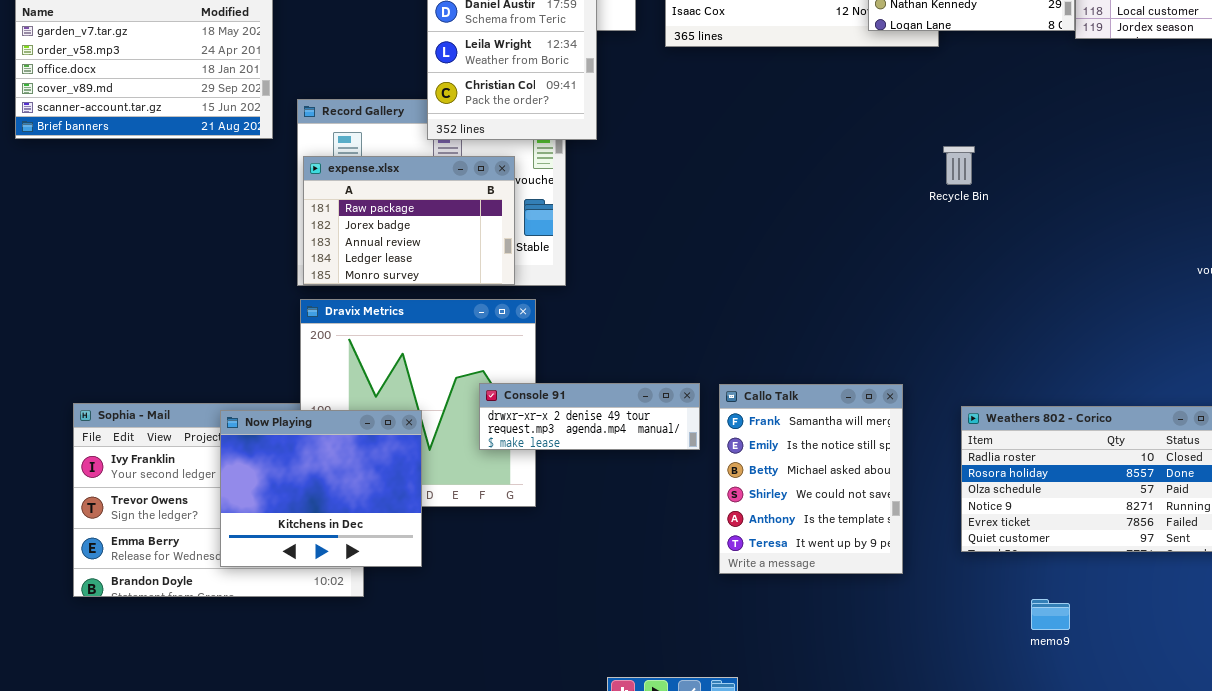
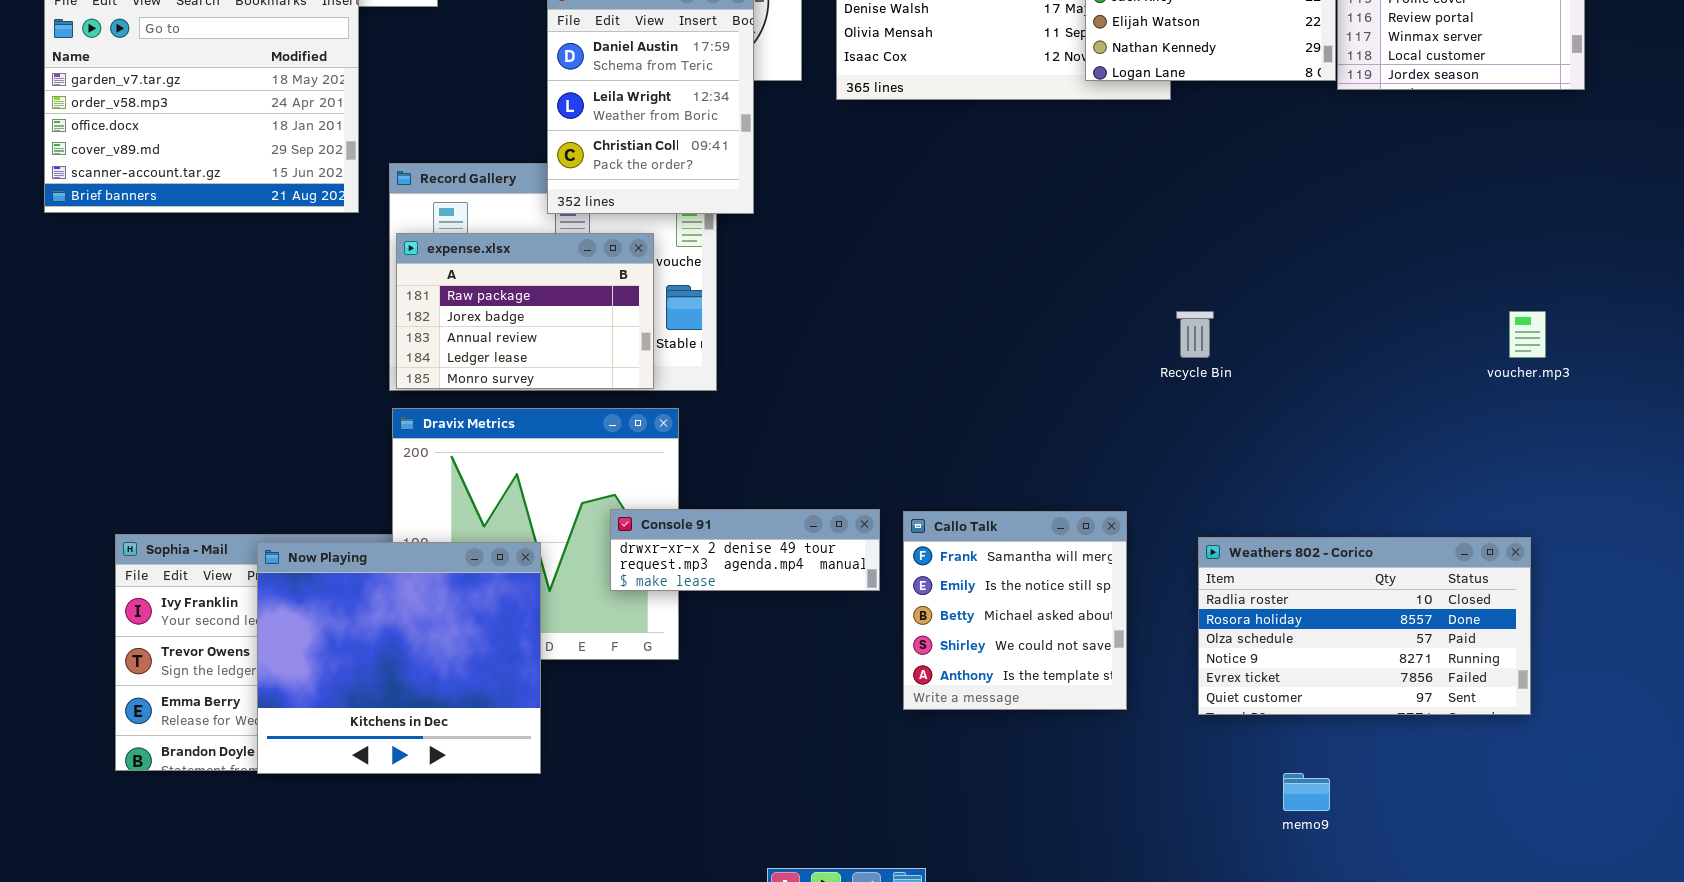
Recycle Bin: [943,146,975,185] -> [1176,311,1214,358], moved
Callo Talk: [719,384,903,574] -> [903,511,1127,710], resized
Now Playing: [220,410,422,567] -> [257,542,541,774], resized

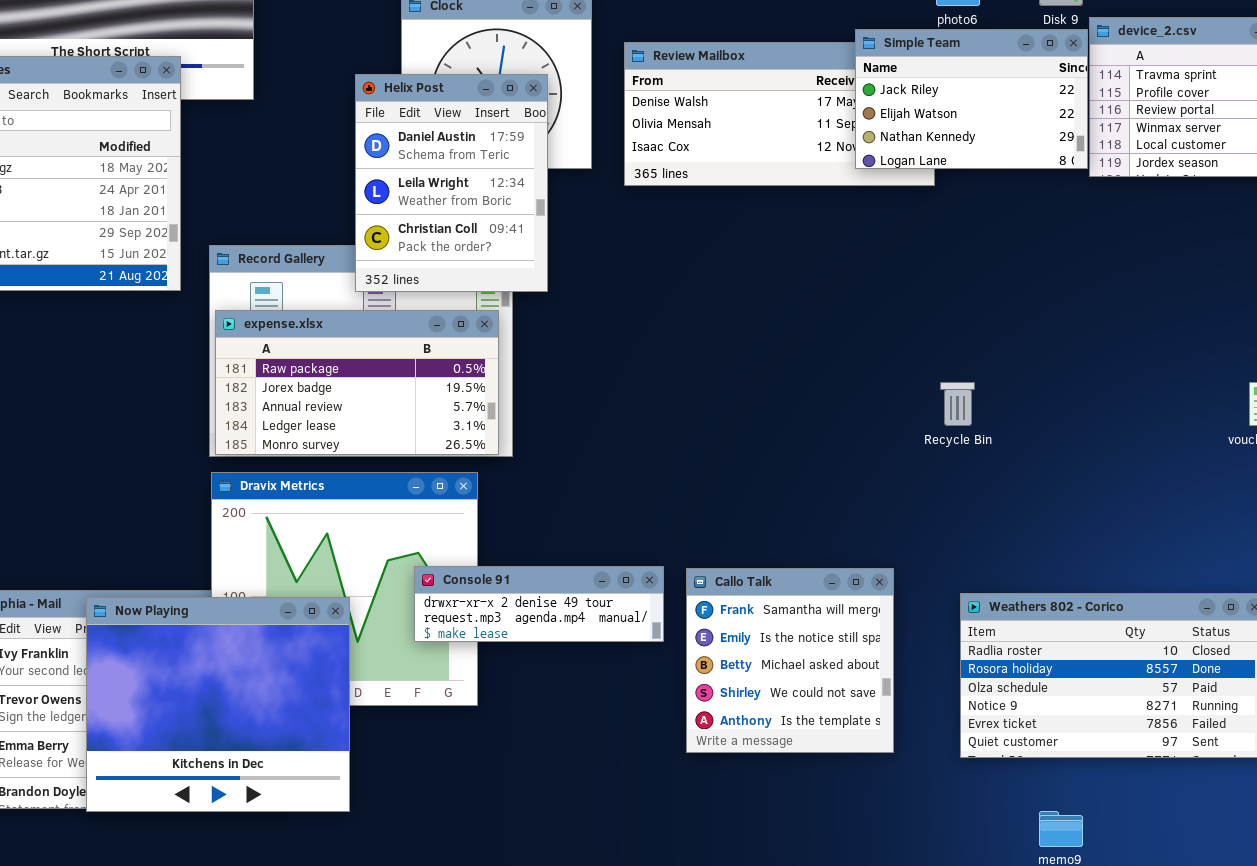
expense.xlsx: [396,233,654,389] -> [215,310,499,455], resized

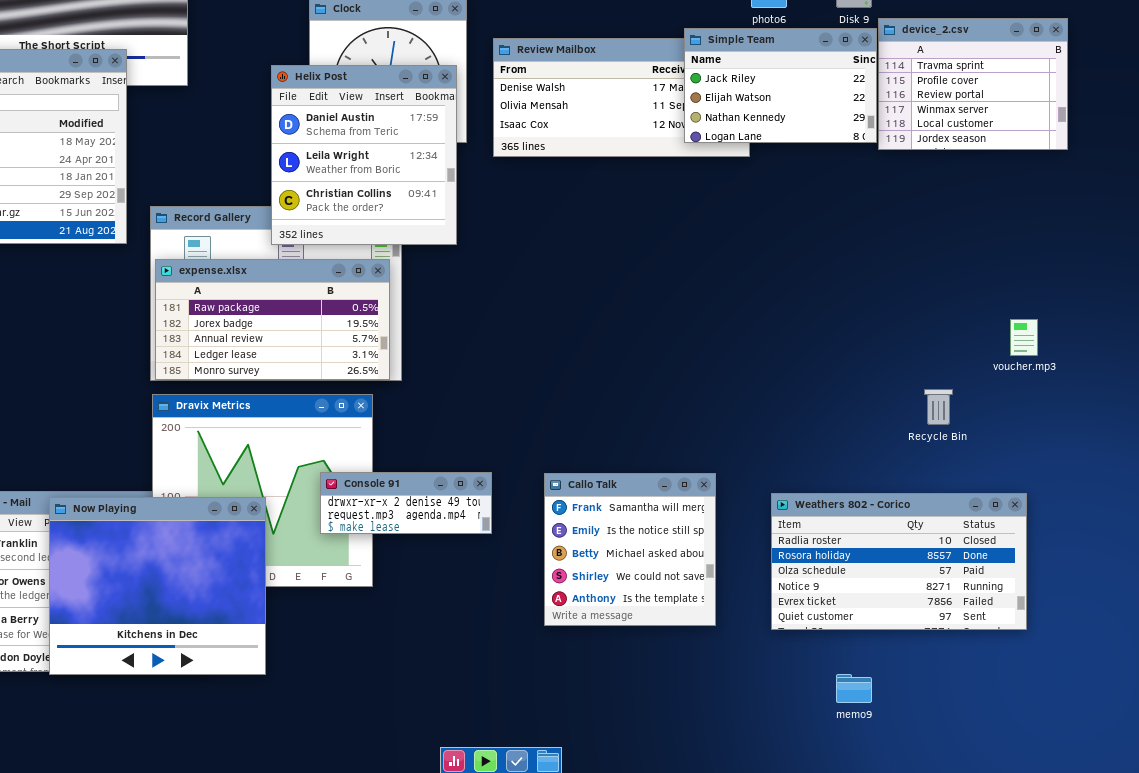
Helix Post: [355,74,548,292] -> [271,65,457,245], resized
Recycle Bin: [940,382,975,426] -> [924,389,953,425], moved
Console 91: [414,566,664,642] -> [320,472,492,534], resized

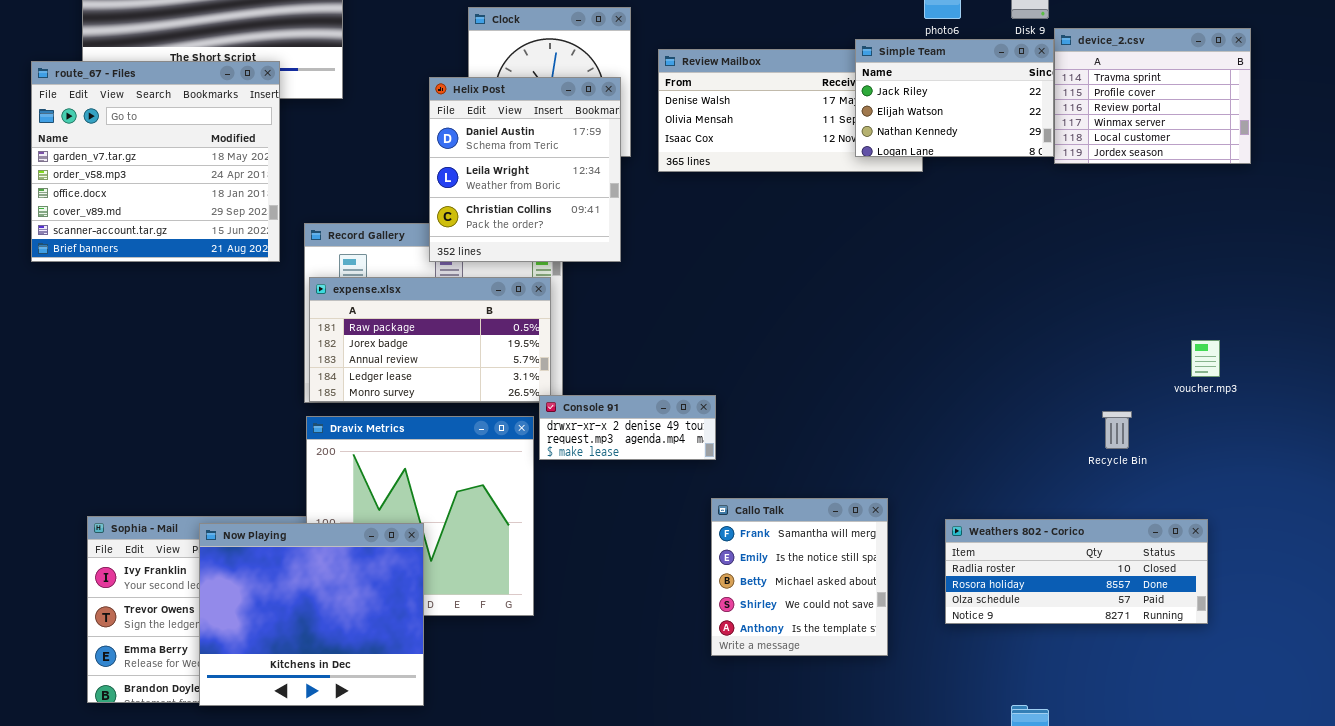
Console 91: [320,472,492,534] -> [539,395,716,460], moved
Weathers 802 - Corico: [771,493,1027,630] -> [945,519,1208,624], resized

